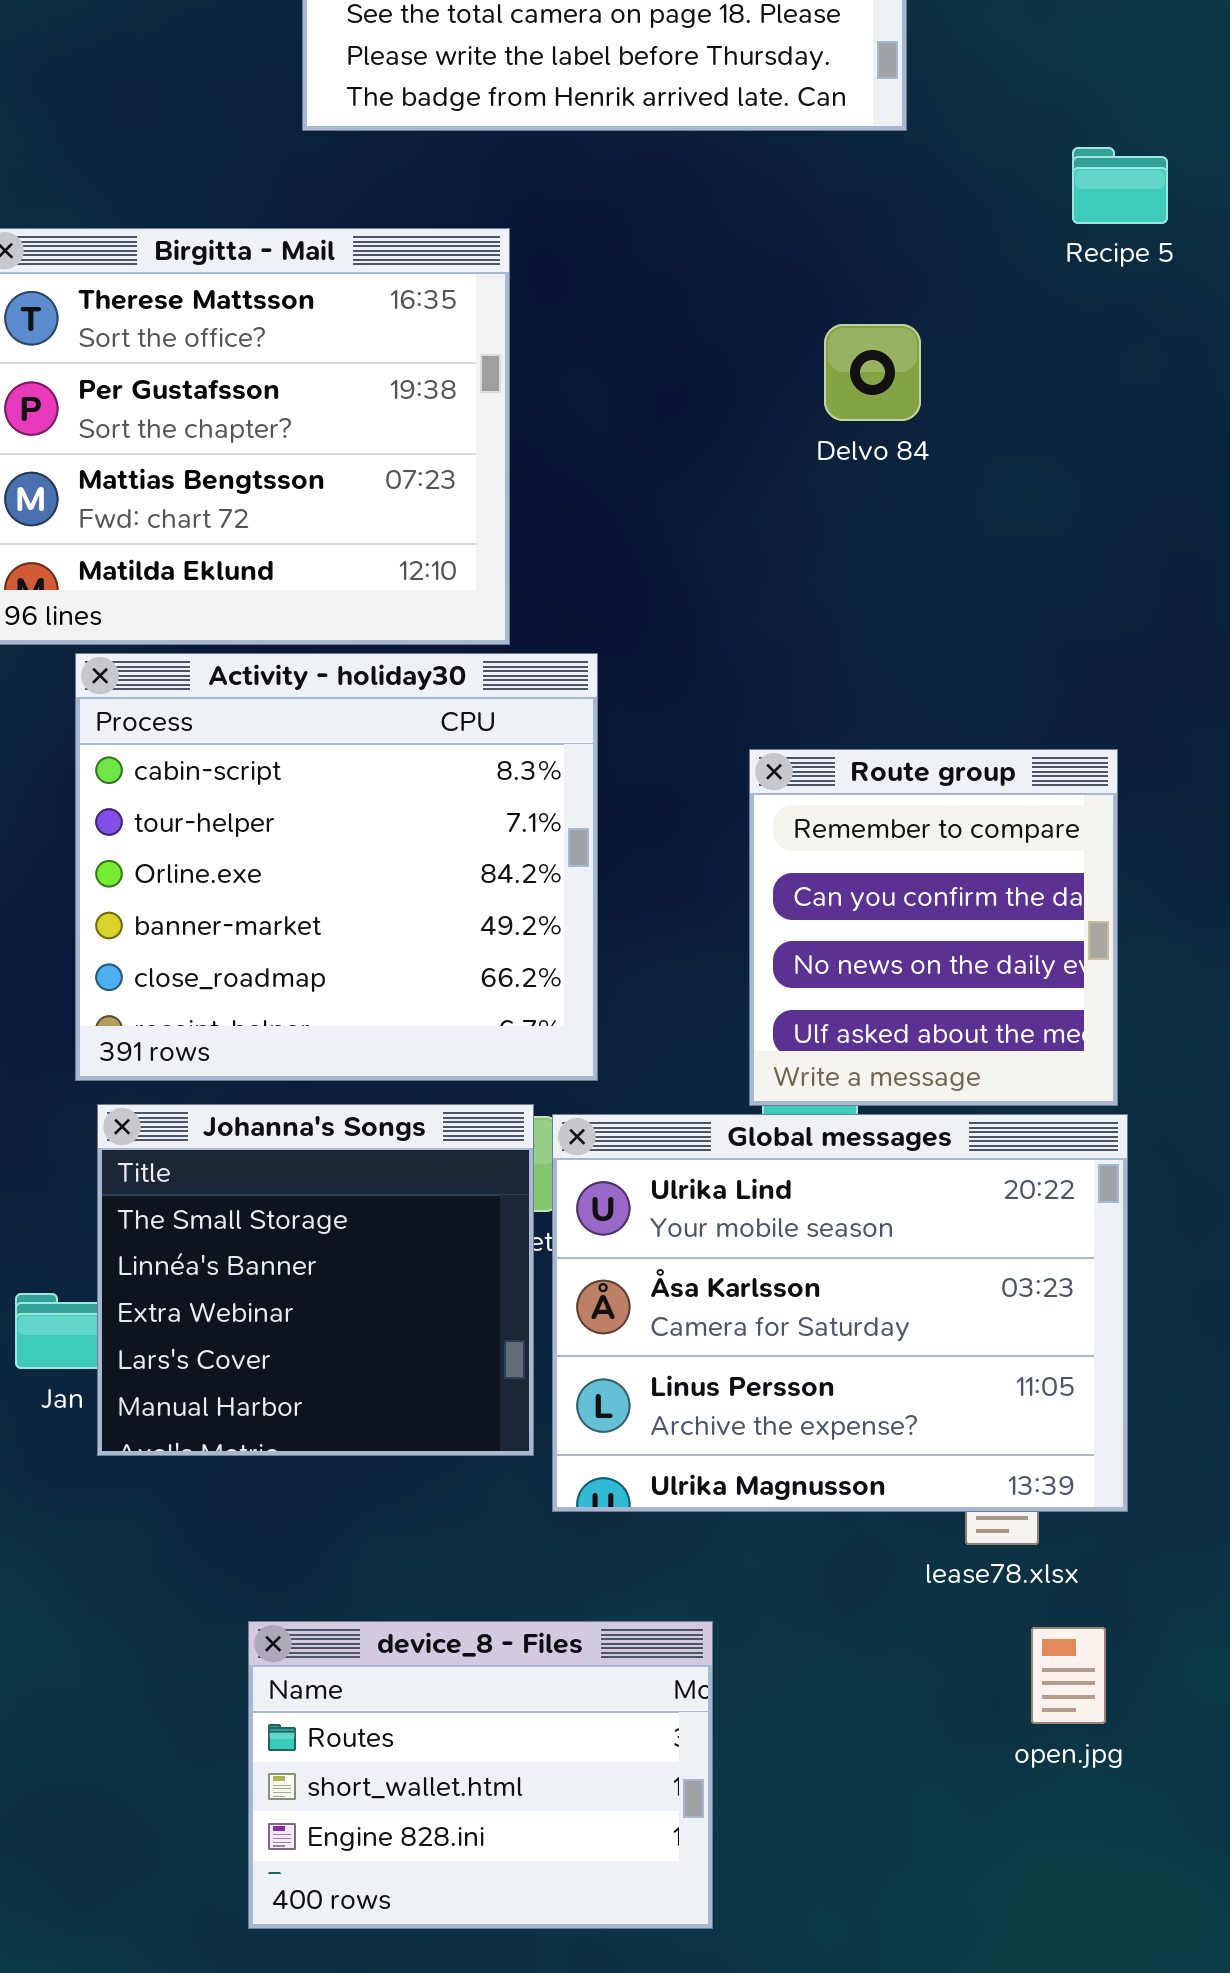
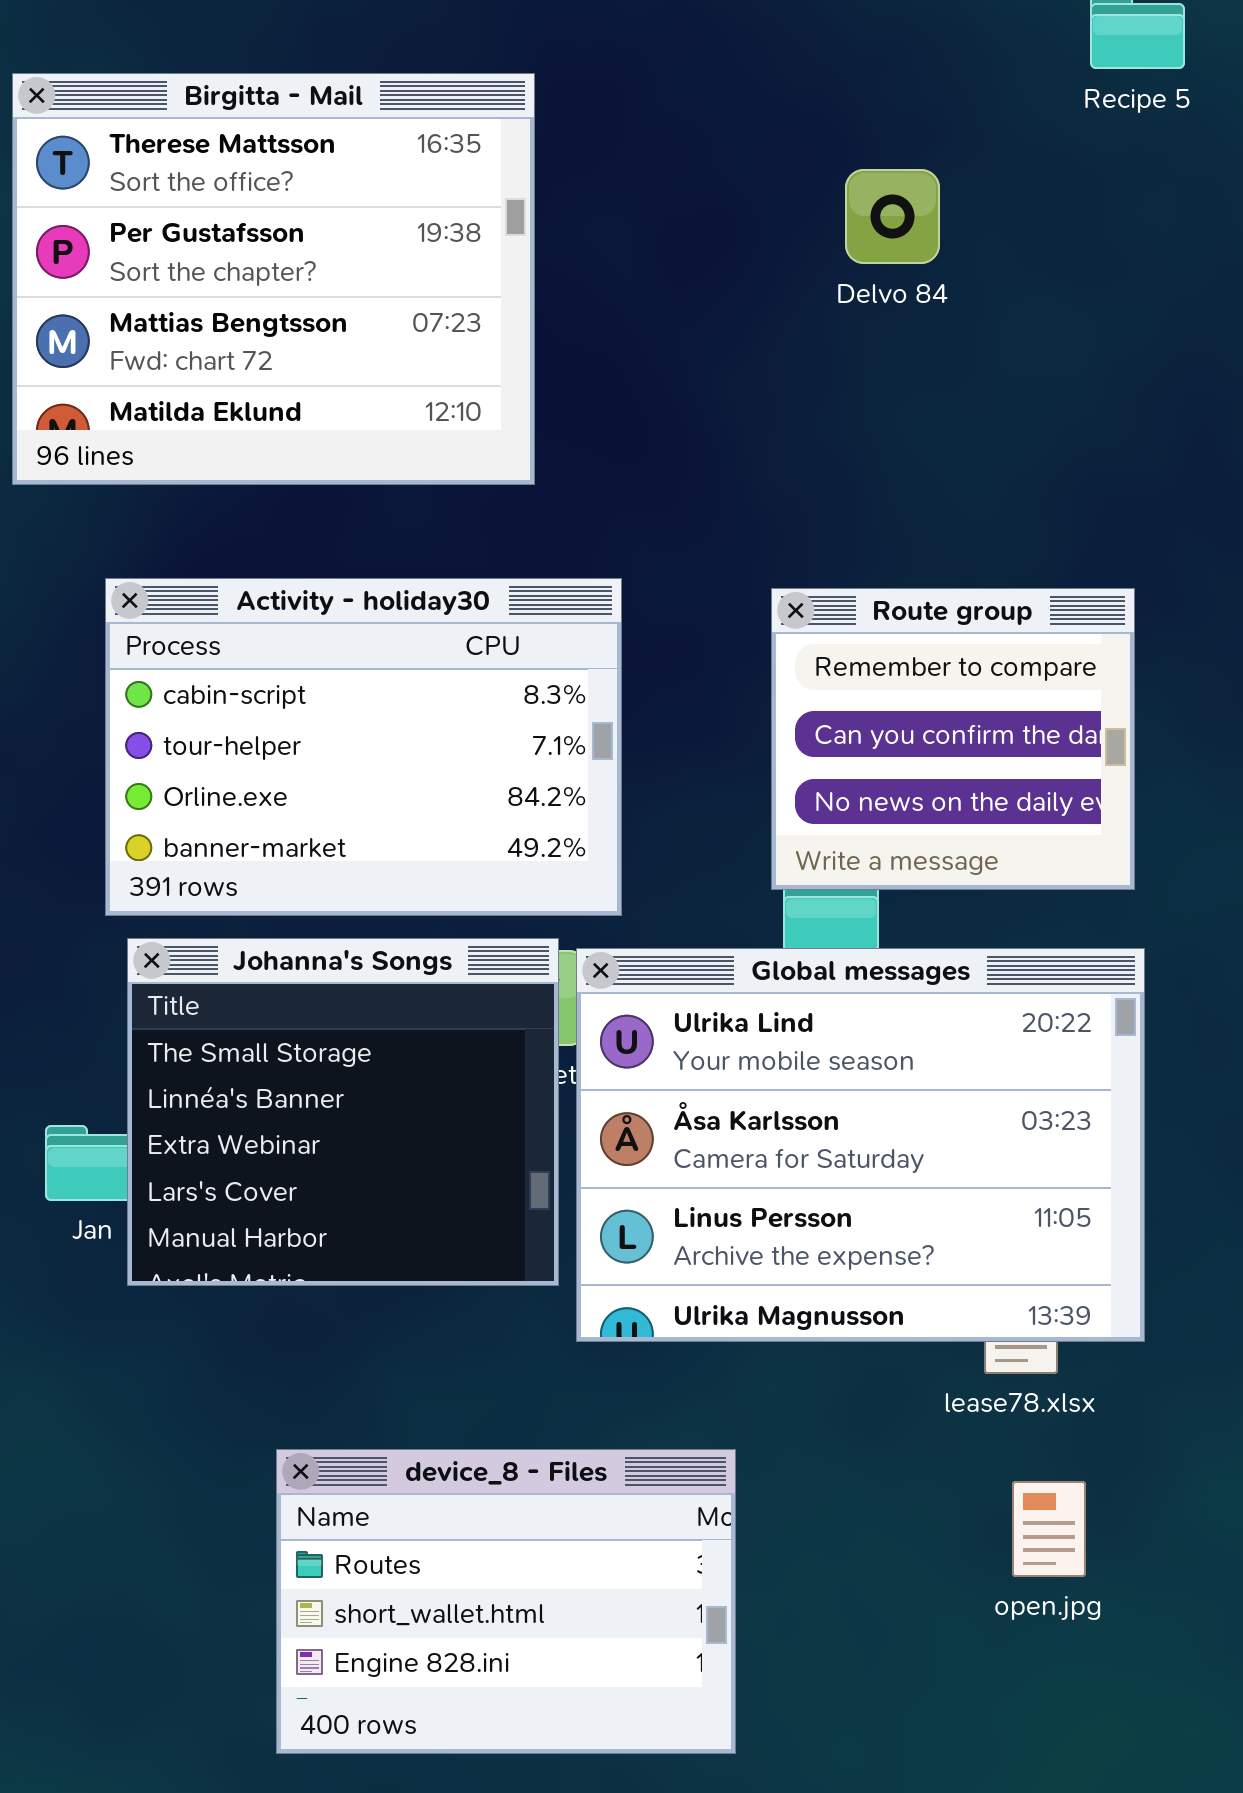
Activity - holiday30: [75,653,598,1081] -> [105,578,622,916], resized
Route group: [749,749,1118,1106] -> [771,588,1135,890], resized
open.jpg: [1031,1627,1106,1724] -> [1012,1481,1086,1577], moved

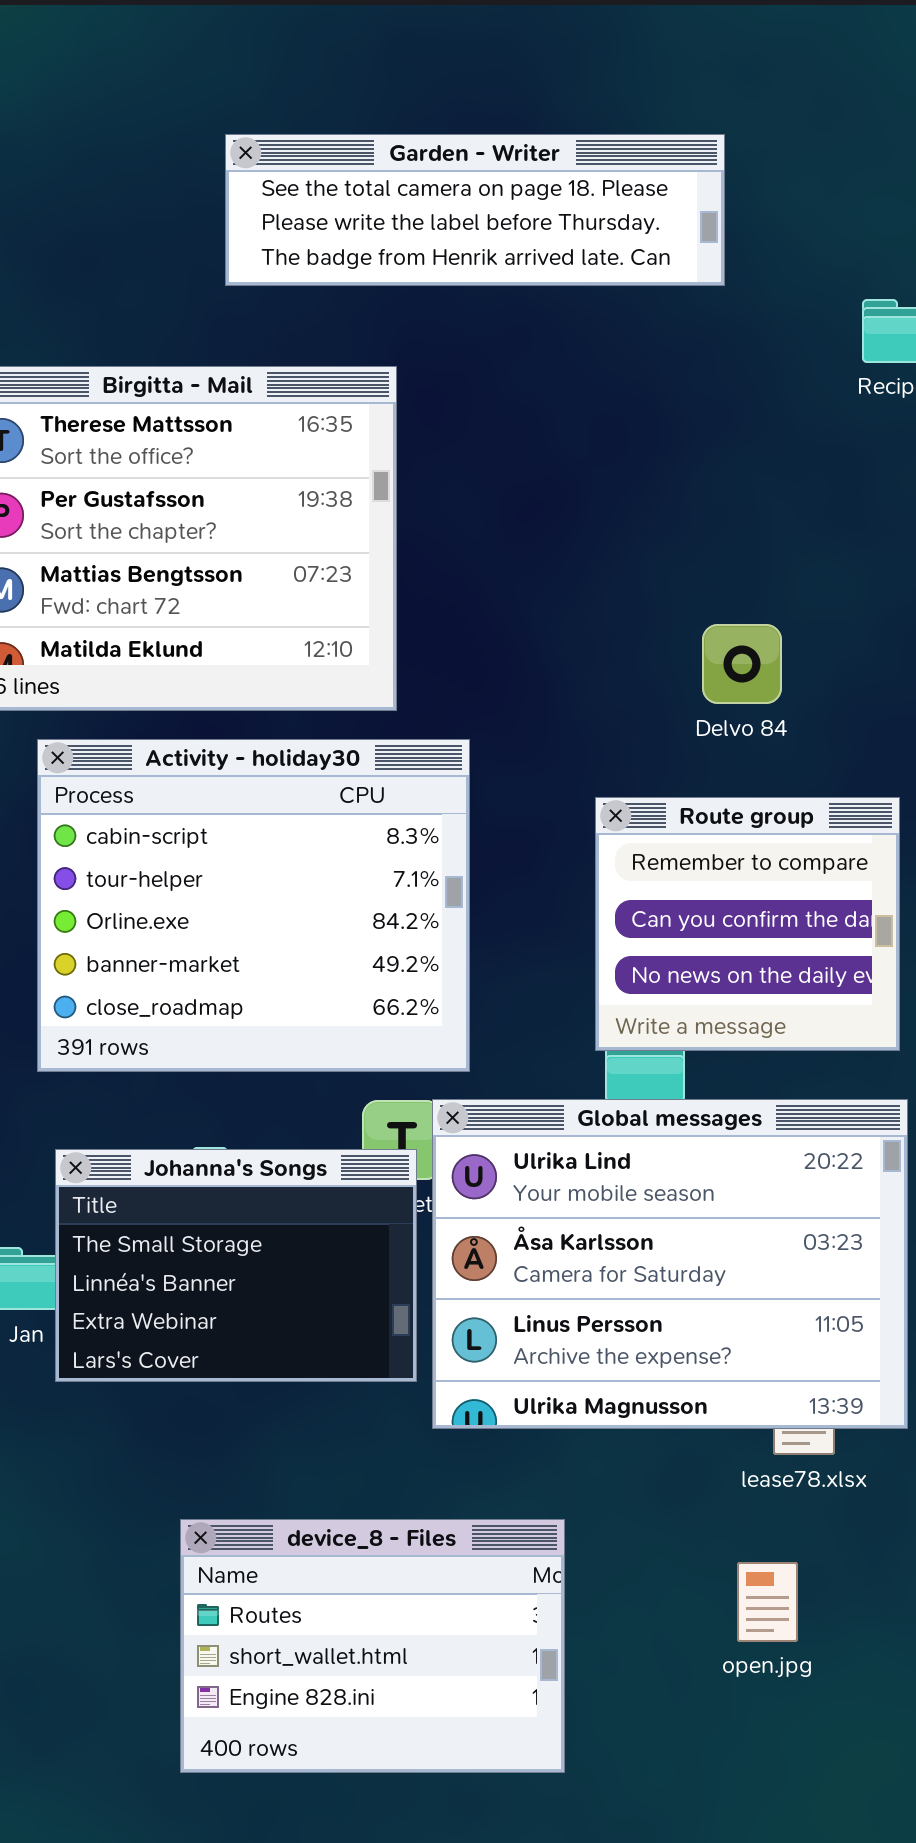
Delvo 84: [845,169,940,264] -> [702,624,782,704], moved
Activity - holiday30: [105,578,622,916] -> [37,739,470,1072], resized
Johanna's Songs: [127,938,559,1286] -> [55,1149,417,1382], resized
open.jpg: [1012,1481,1086,1577] -> [737,1562,798,1642], moved

